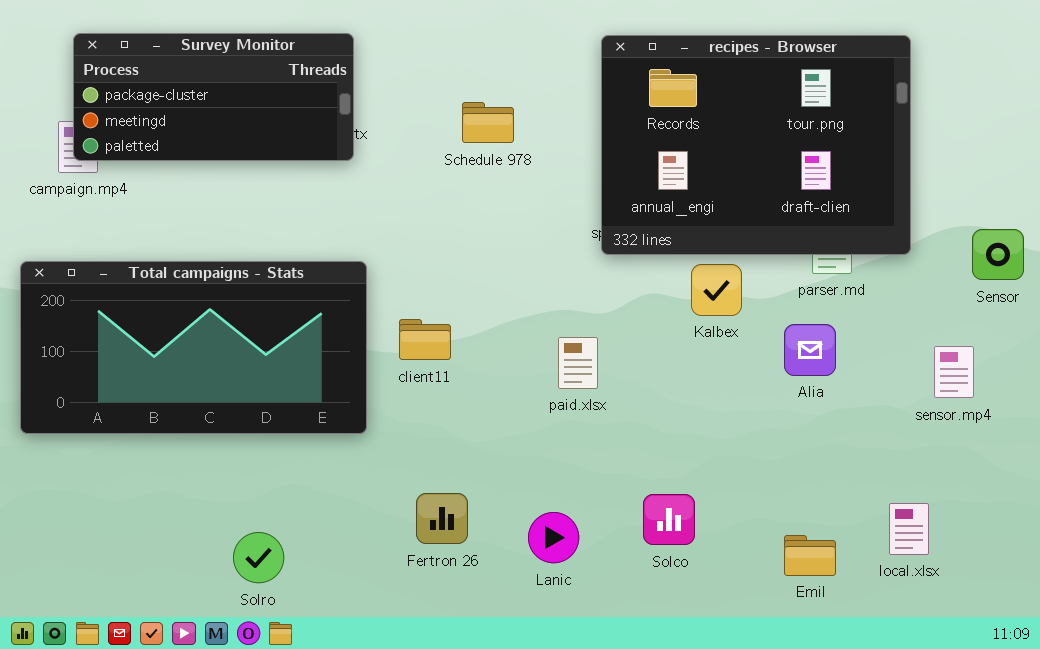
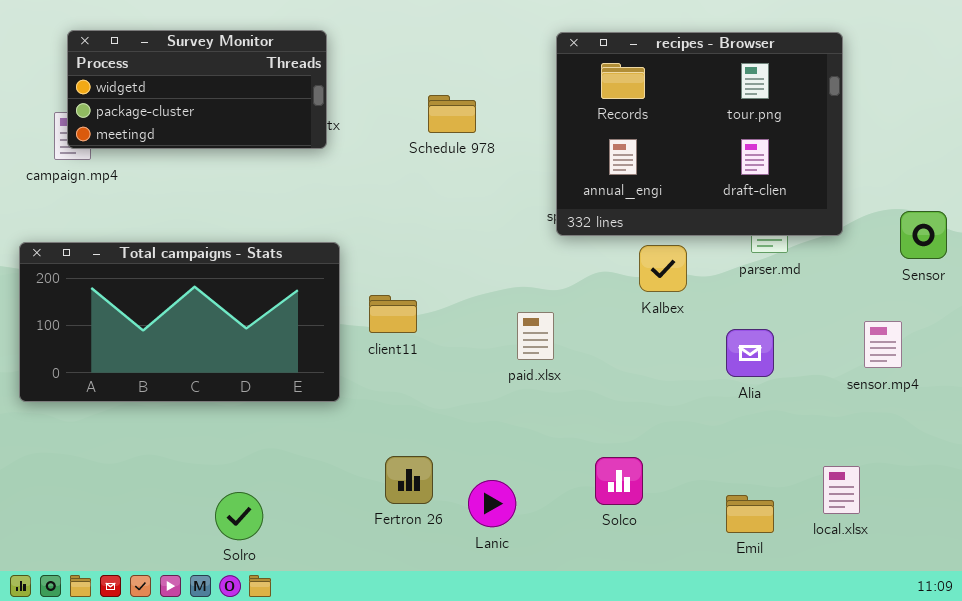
Survey Monitor: [73,33,354,161] -> [67,30,327,149], scrolled up 1 row
Alia: [784,324,836,376] -> [726,329,774,377], moved
Lanic: [528,512,579,563] -> [468,480,516,527], moved

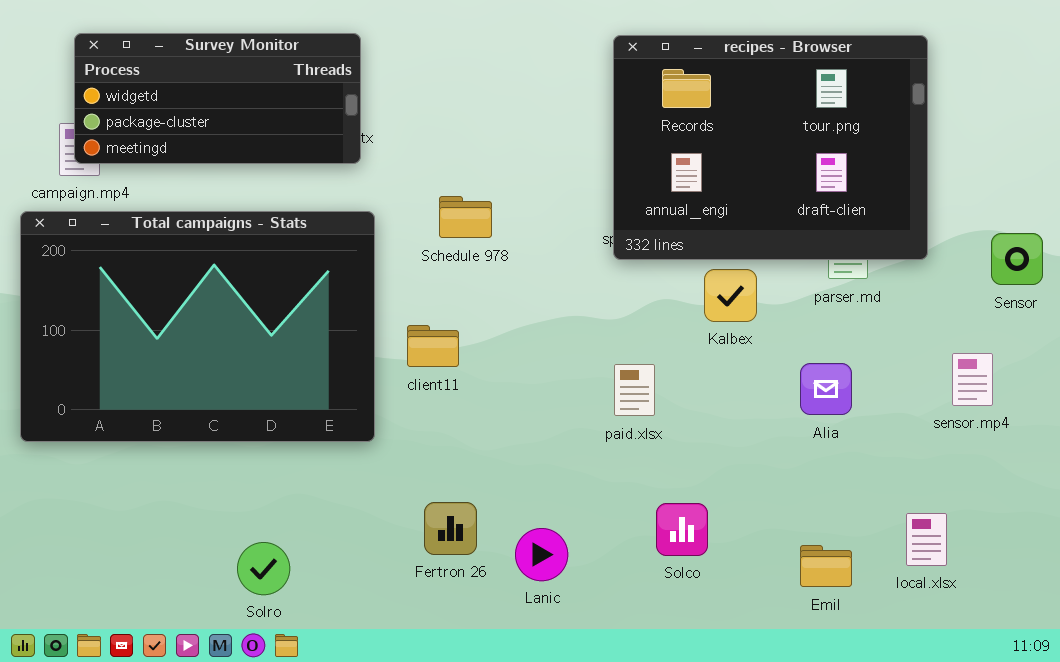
Schedule 978: [428,95,476,133] -> [439,196,492,238], moved
Total campaigns - Stats: [19,242,340,402] -> [20,211,375,442], resized
paid.xlsx: [517,312,554,360] -> [614,364,655,416], moved

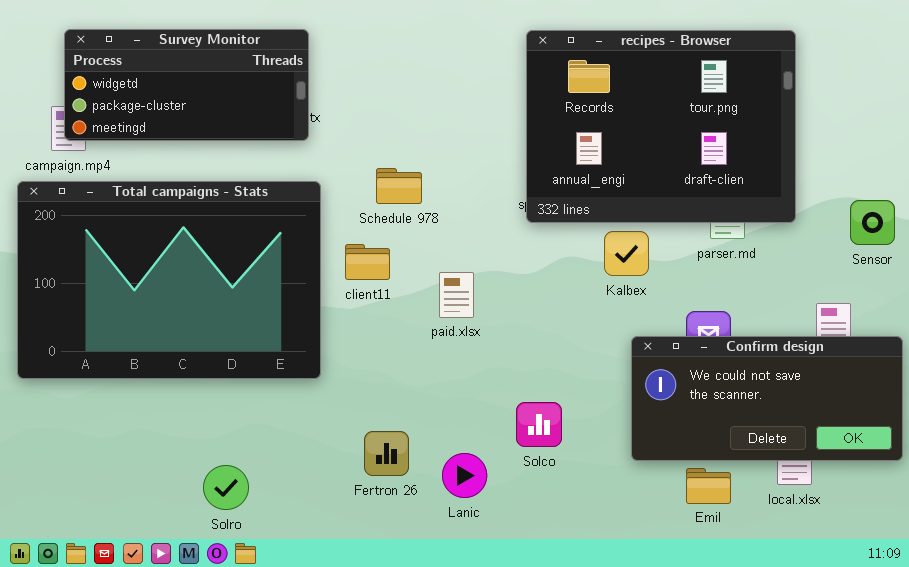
client11: [407,325,459,367] -> [345,244,390,280], moved
paid.xlsx: [614,364,655,416] -> [439,272,474,318], moved
Confirm design: none -> [631,336,903,461], opened
Solco: [656,503,708,556] -> [516,402,562,447], moved

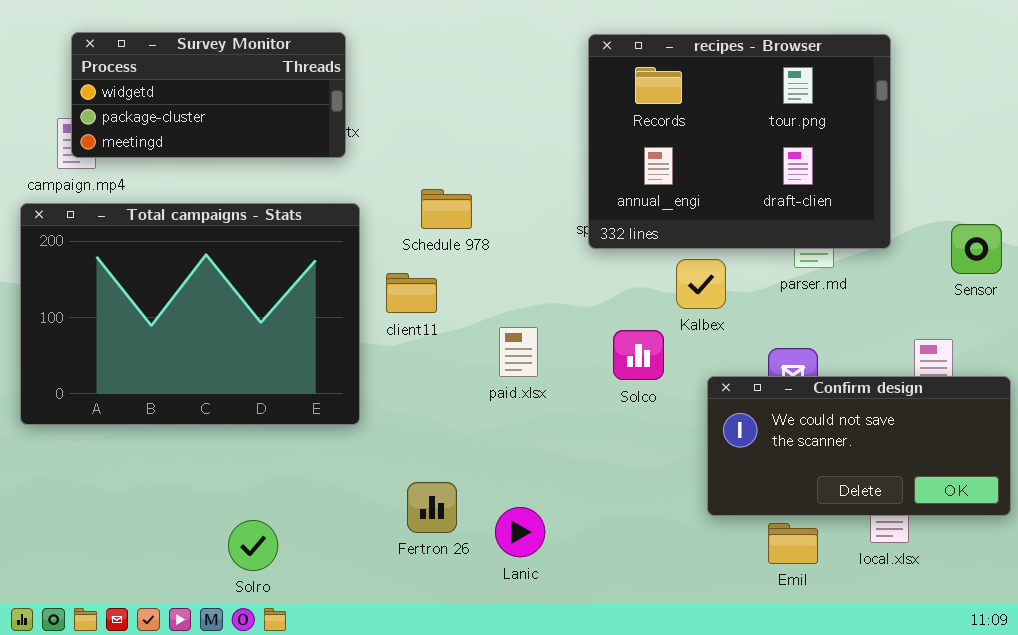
paid.xlsx: [439,272,474,318] -> [499,327,538,377], moved
Solco: [516,402,562,447] -> [613,330,664,380], moved

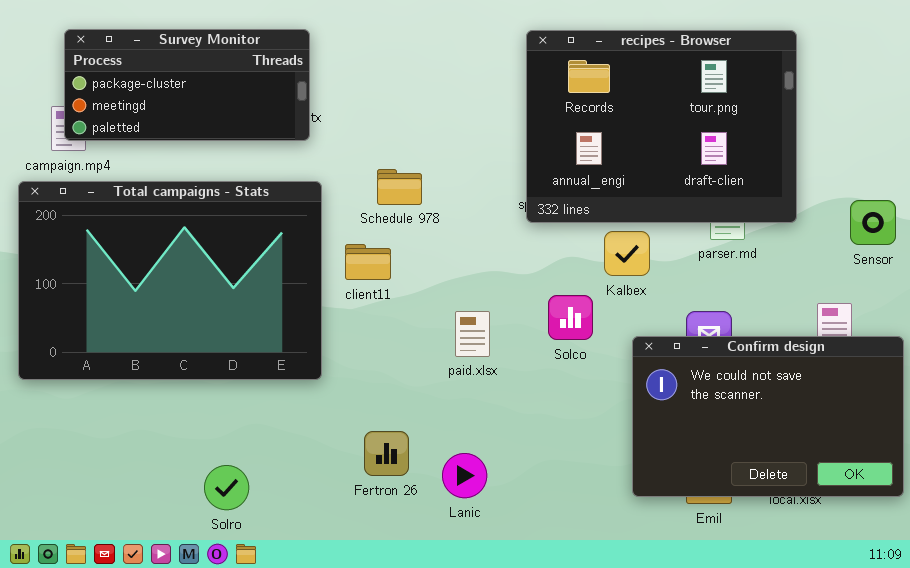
Survey Monitor: [71,32,346,158] -> [64,29,310,141], scrolled down 1 row
paid.xlsx: [499,327,538,377] -> [455,311,490,357], moved
Confirm design: [707,376,1011,516] -> [632,336,904,497], resized

